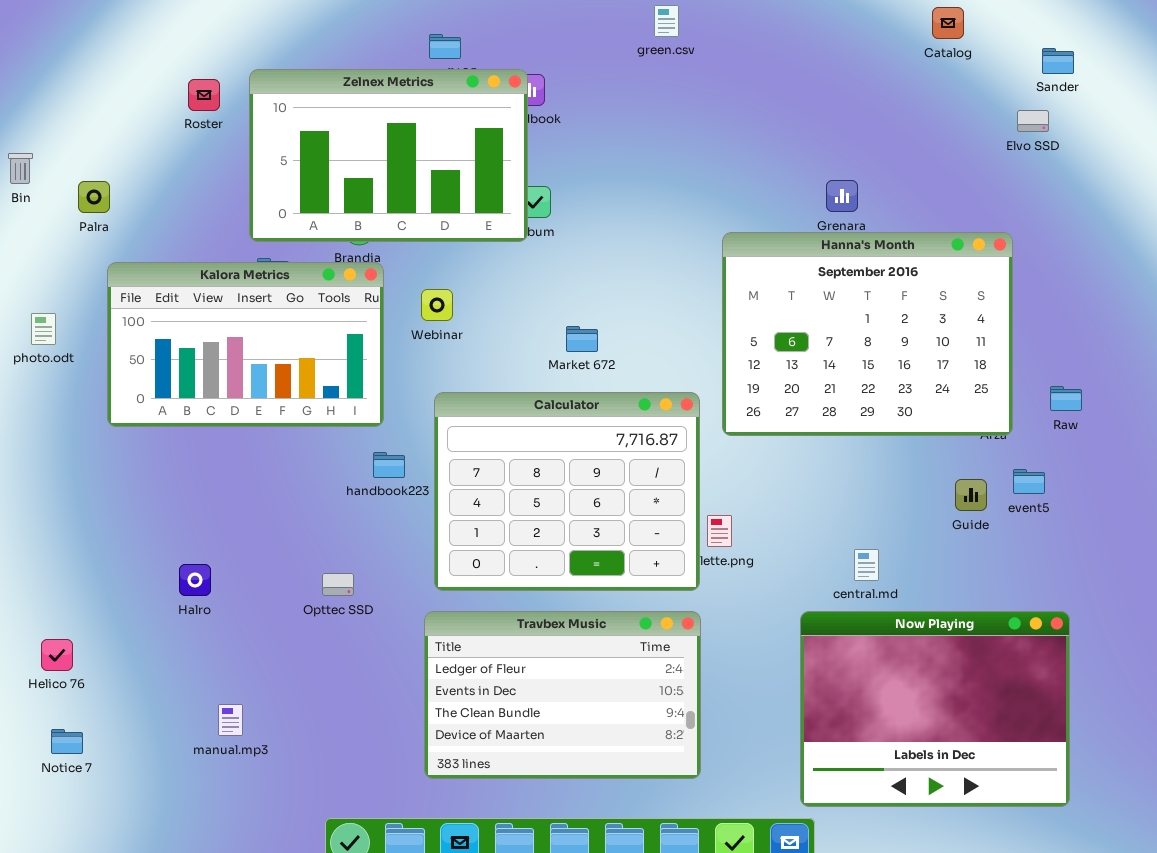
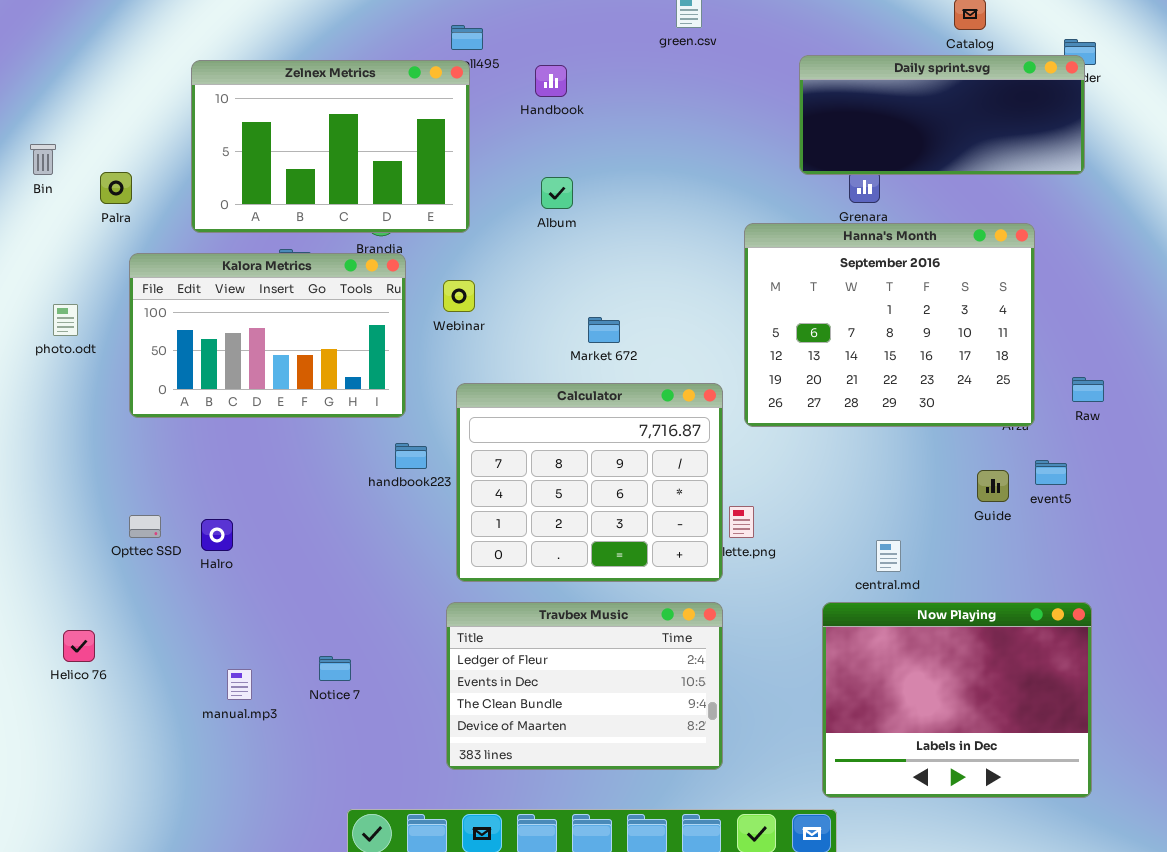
Daily sprint.svg: none -> [799,55,1085,175], opened
Zelnex Metrics: [249,69,528,242] -> [191,60,470,233], moved
Halro: [179,564,211,596] -> [201,519,233,551], moved
Opttec SSD: [322,573,354,596] -> [129,515,161,538], moved
manual.mp3: [218,704,243,736] -> [227,669,252,700], moved
Notice 7: [51,729,83,754] -> [319,656,351,681], moved

